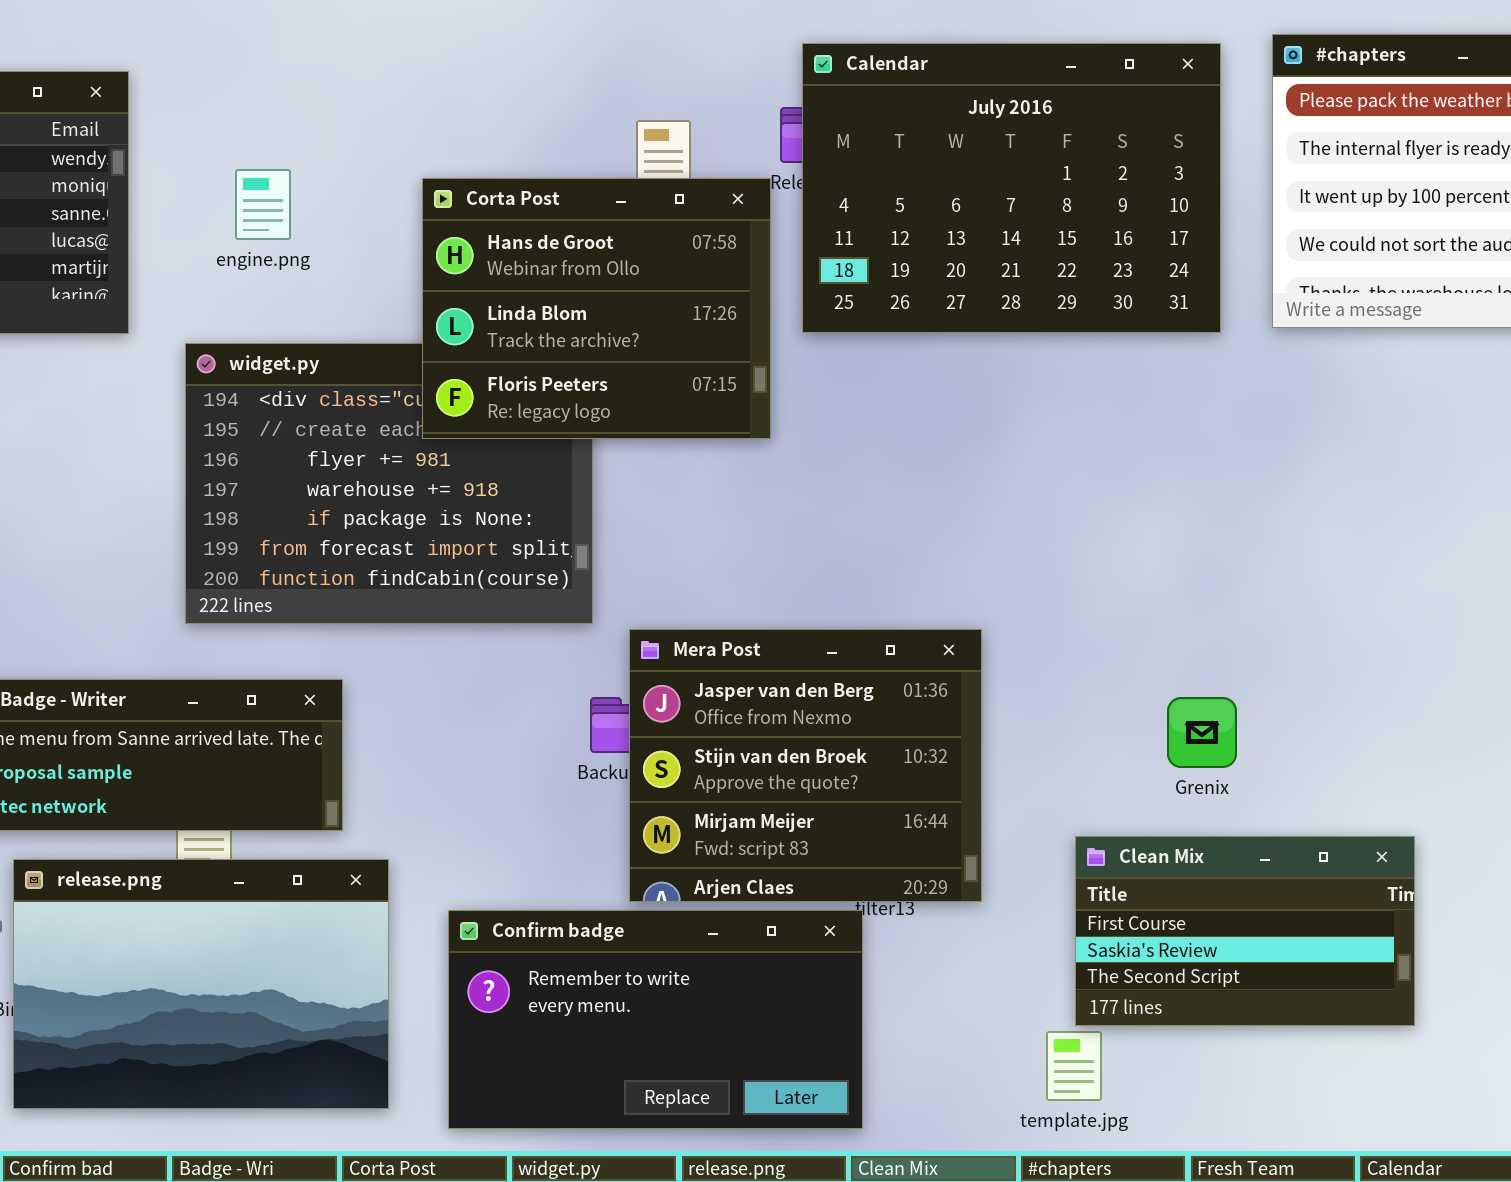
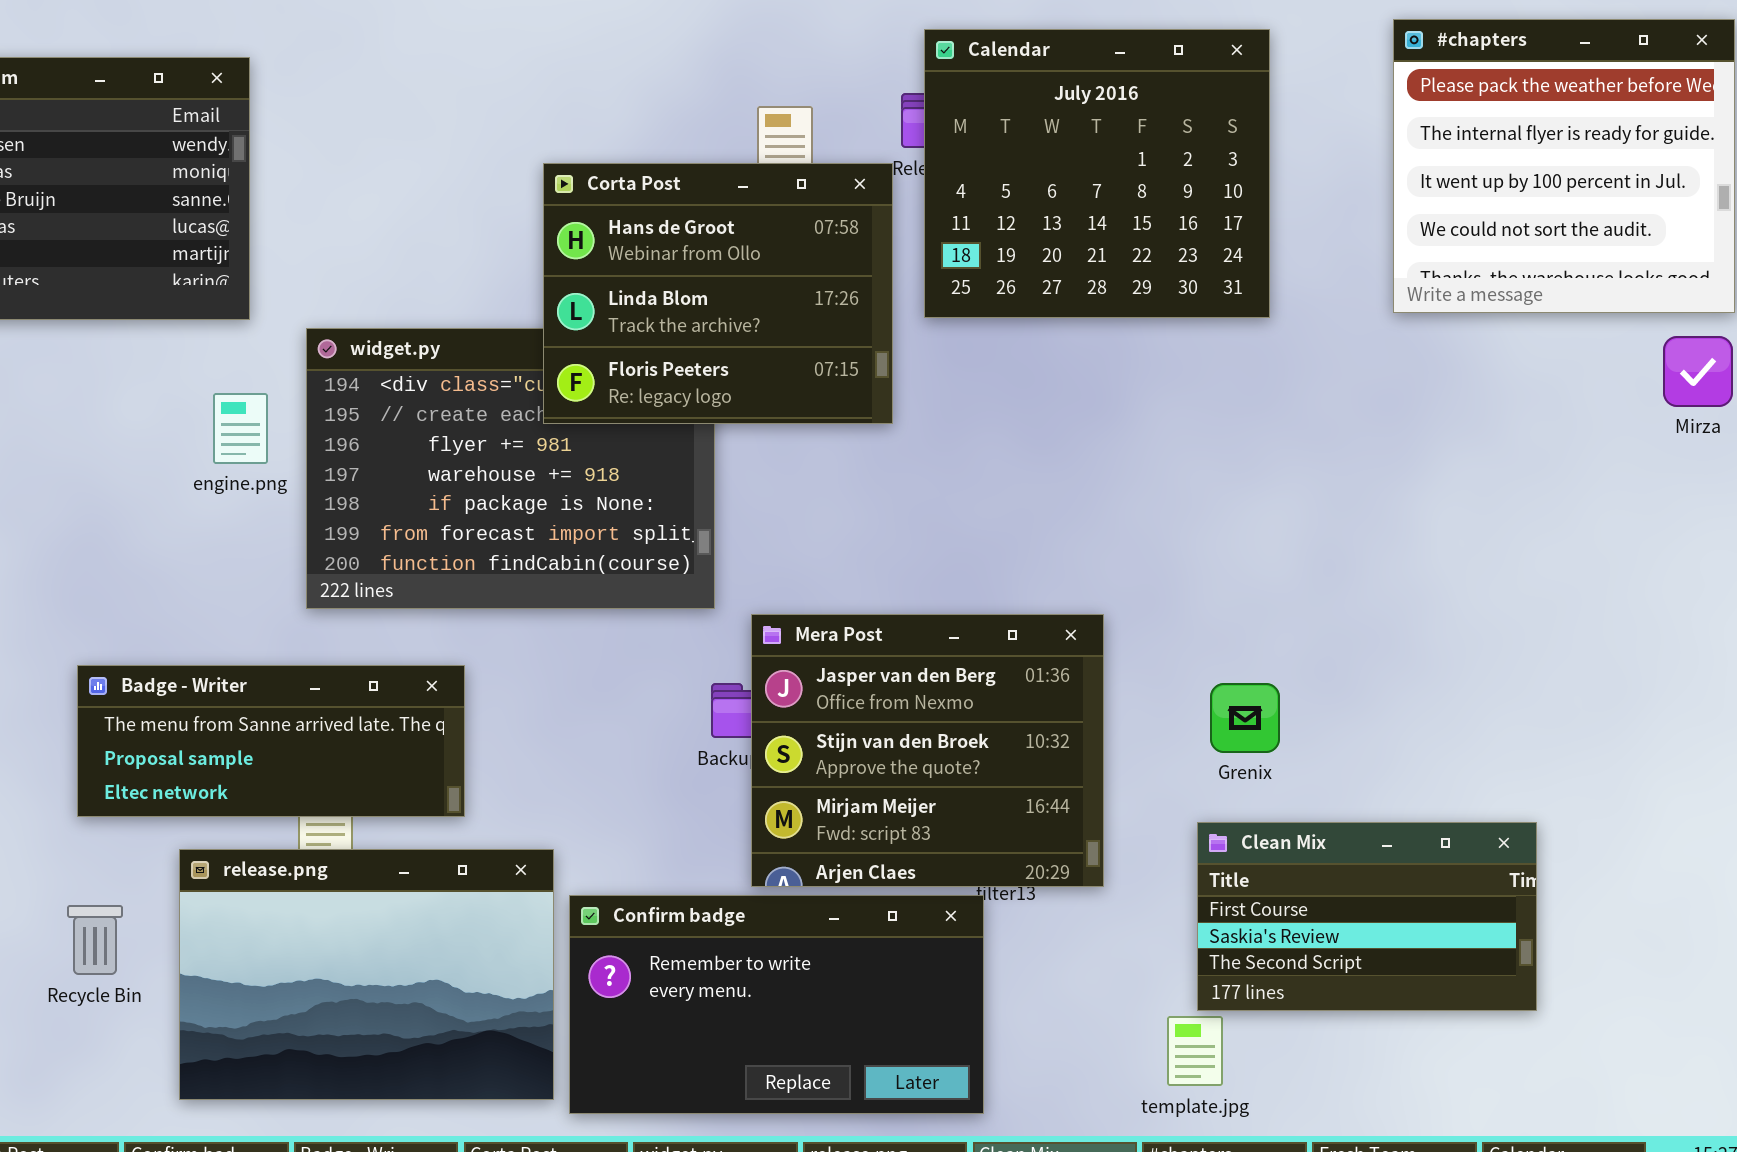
Calendar: [802,43,1221,333] -> [924,29,1270,318], resized
engine.png: [235,169,291,240] -> [213,393,268,464], moved
Grenix: [1167,697,1237,768] -> [1210,683,1280,753], moved
release.png: [13,859,389,1109] -> [179,849,554,1100], moved

